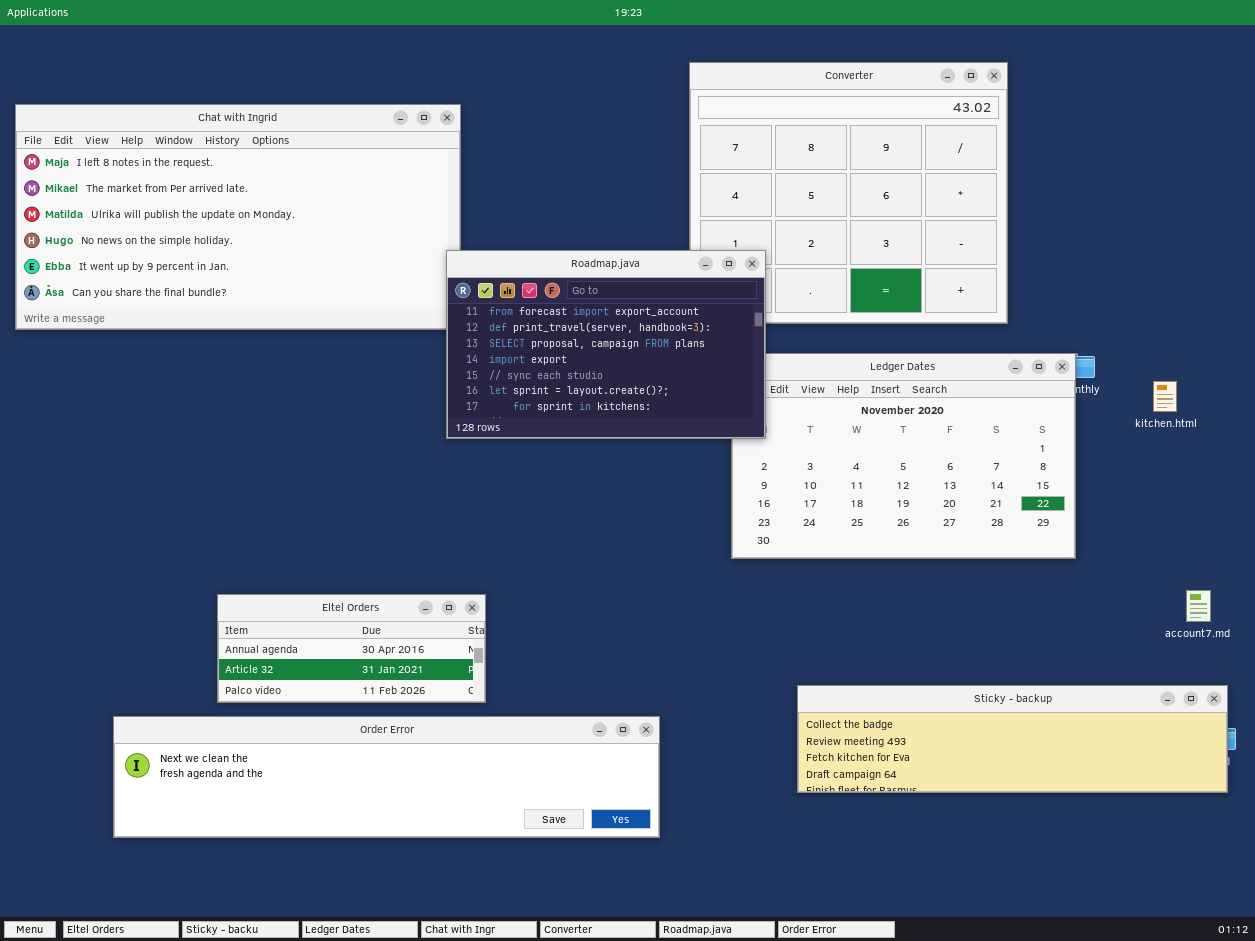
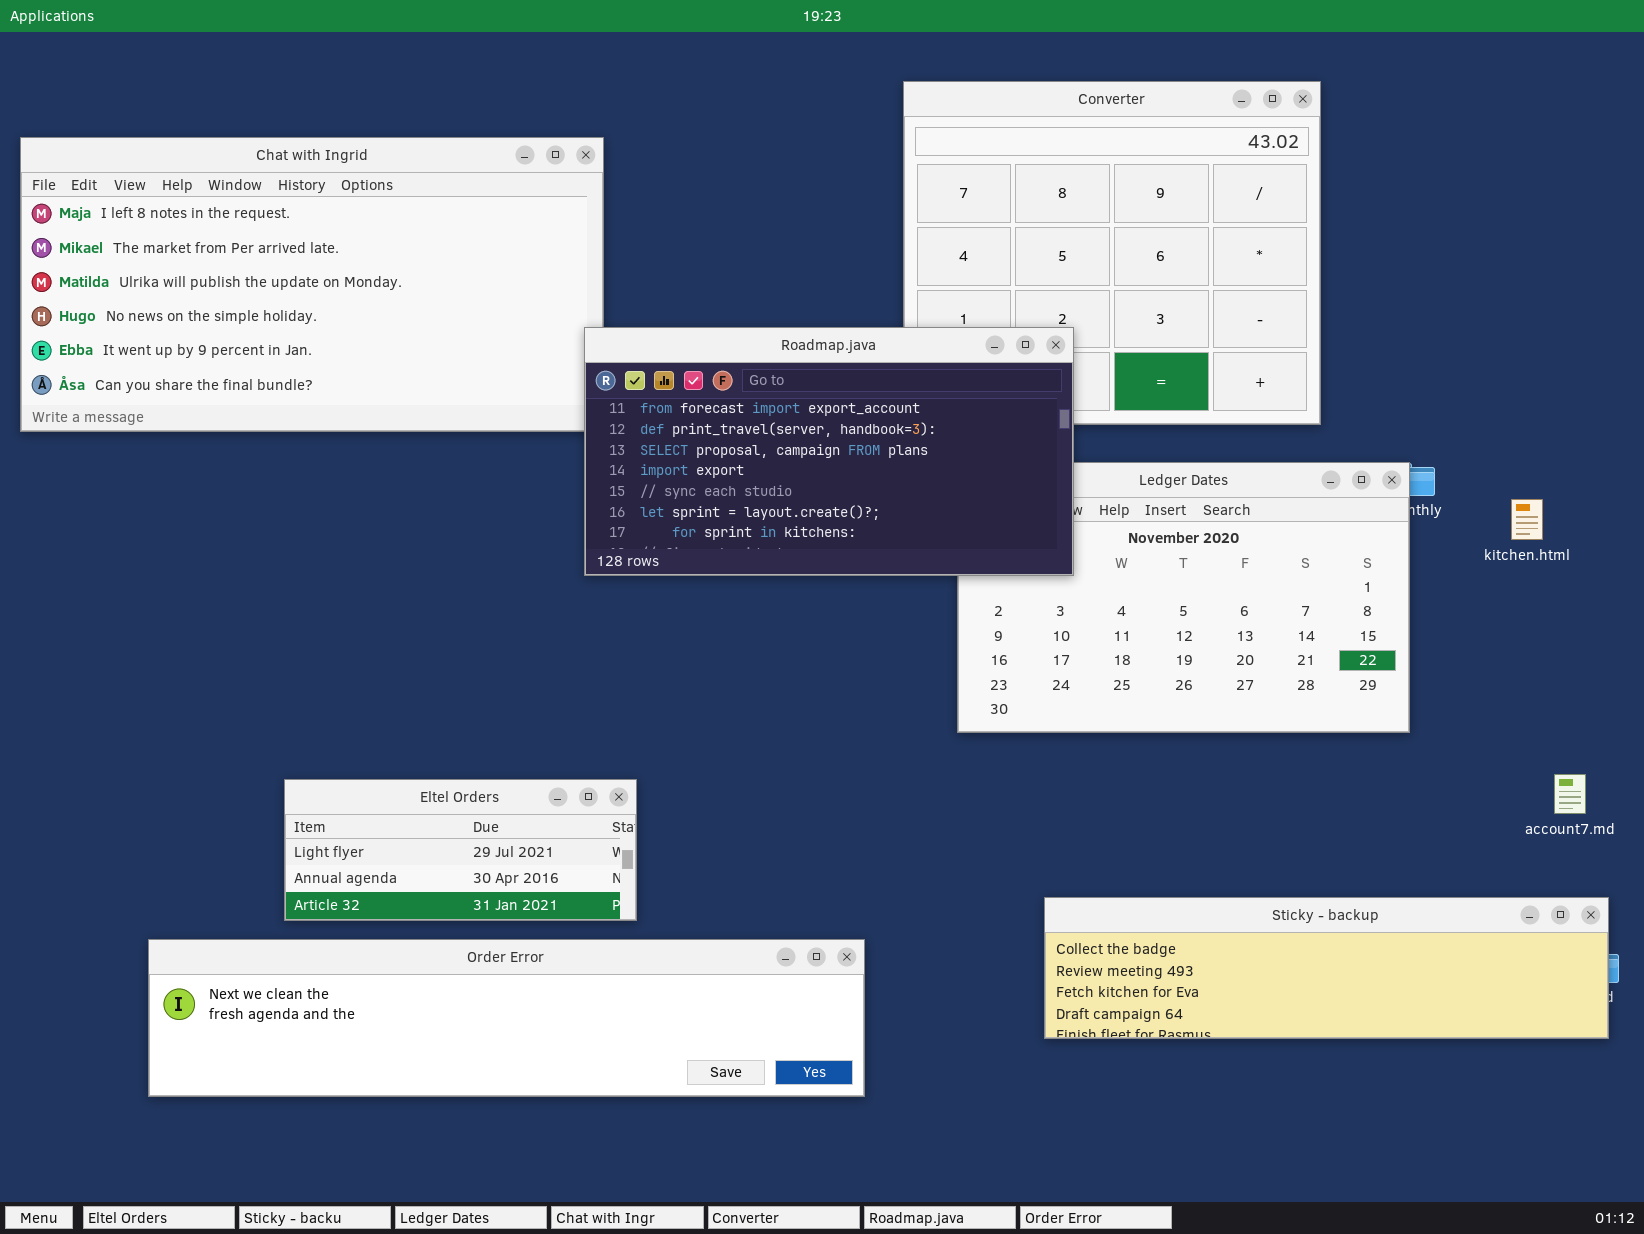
Roadmap.java: [446,250,766,439] -> [584,327,1074,576], resized
Eltel Orders: [217,594,486,703] -> [284,779,637,921], scrolled up 1 row

